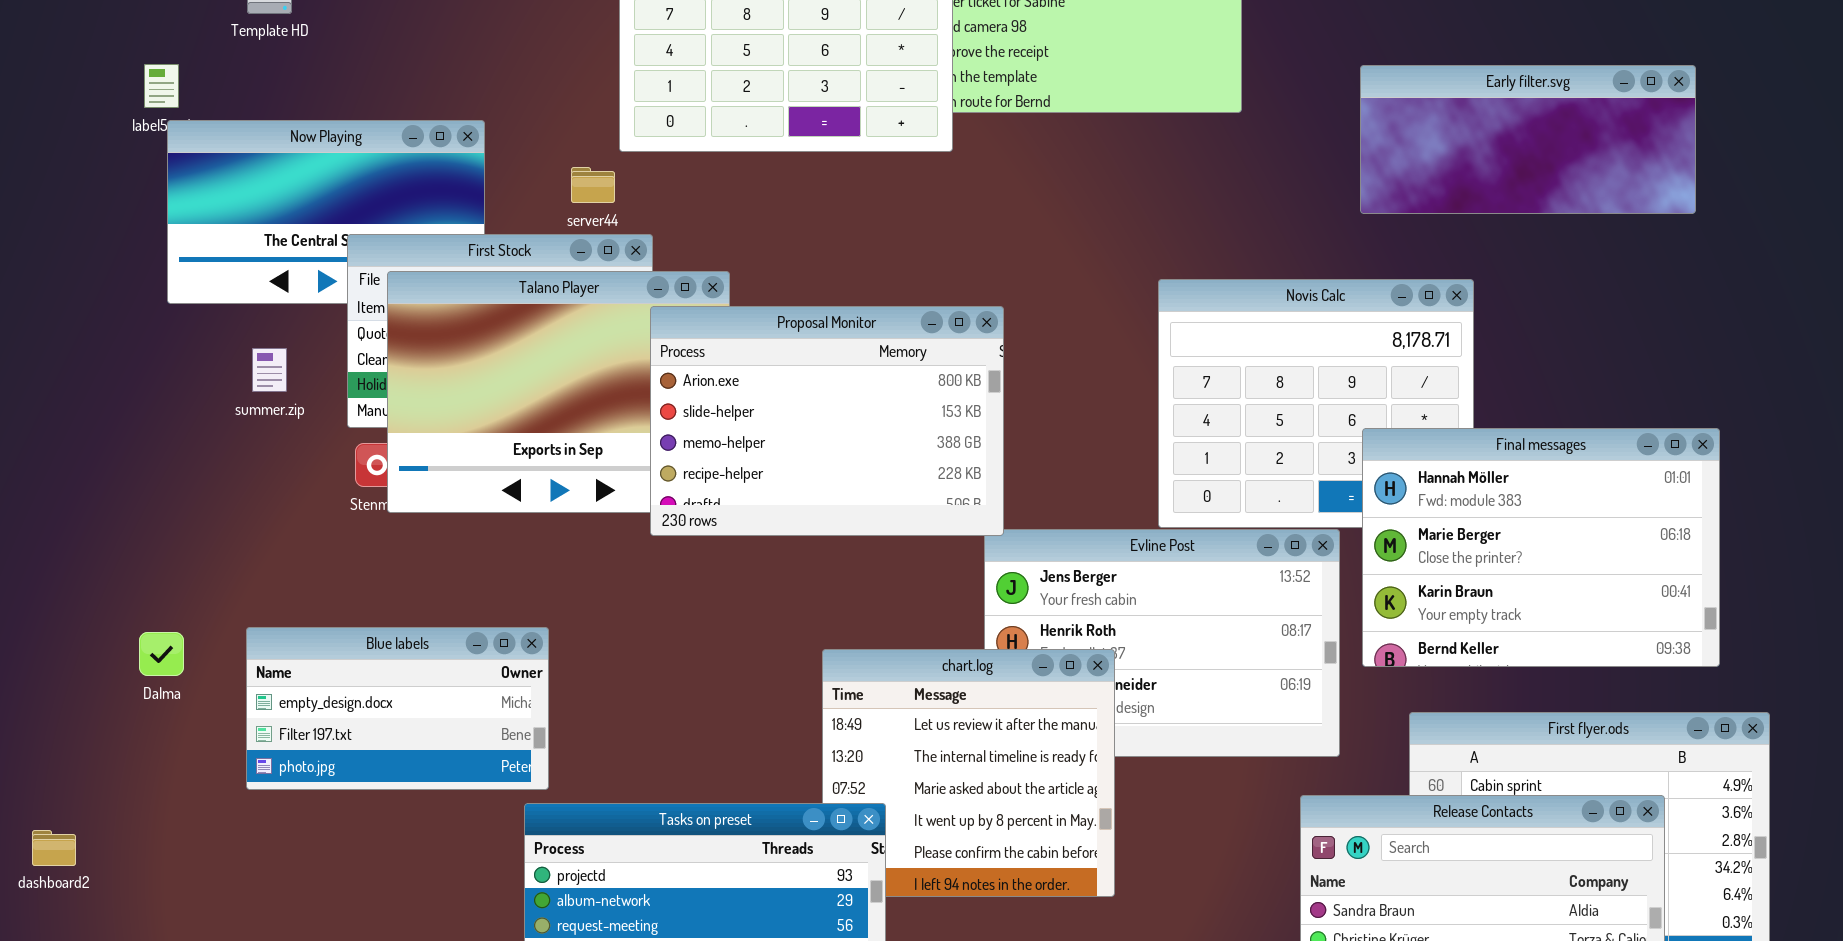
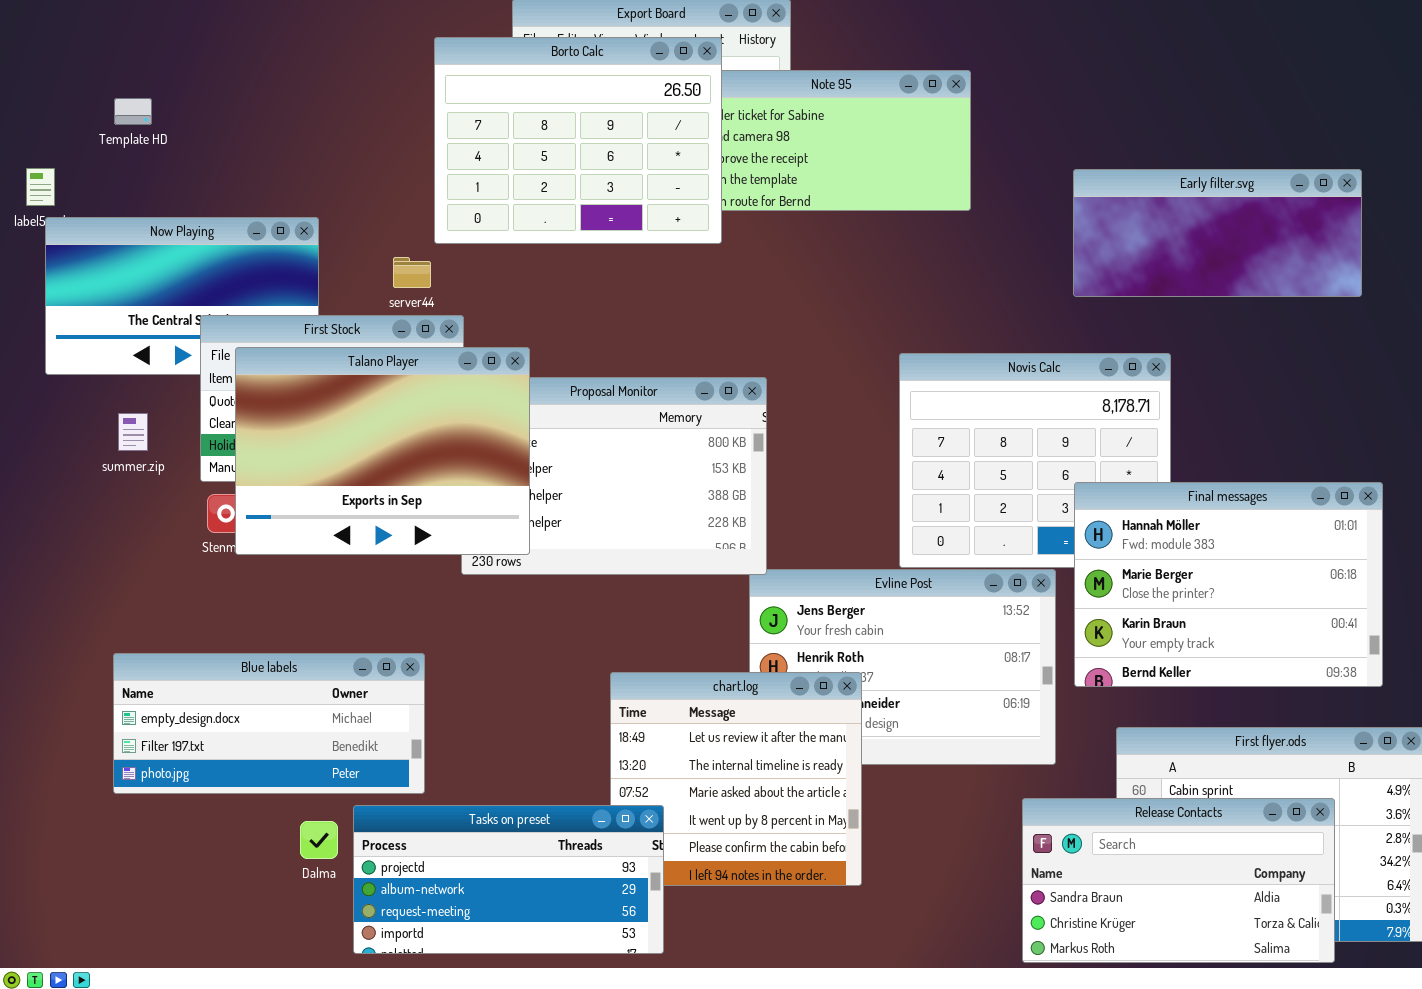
Talano Player: [387,271,730,513] -> [235,347,530,555], raised
Blue labels: [246,627,549,790] -> [113,653,425,794], resized
Dalma: [139,632,184,676] -> [300,821,338,859], moved

